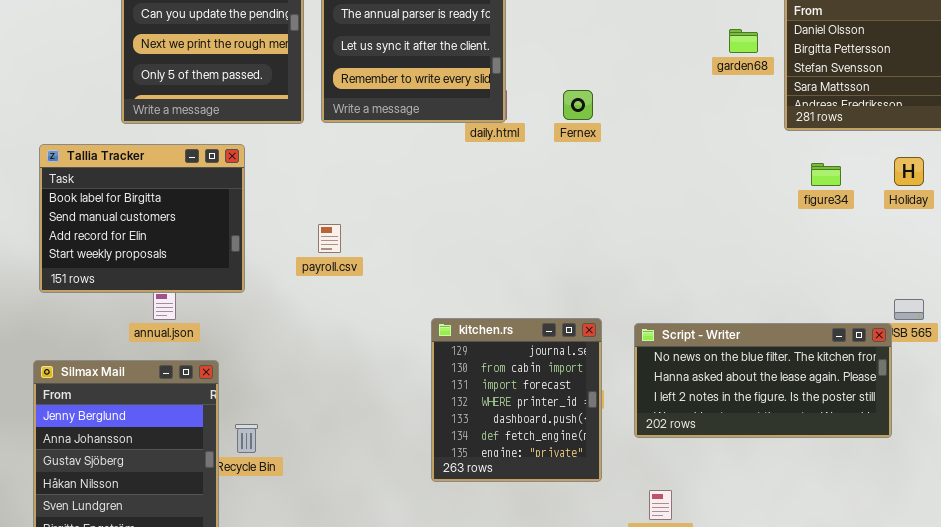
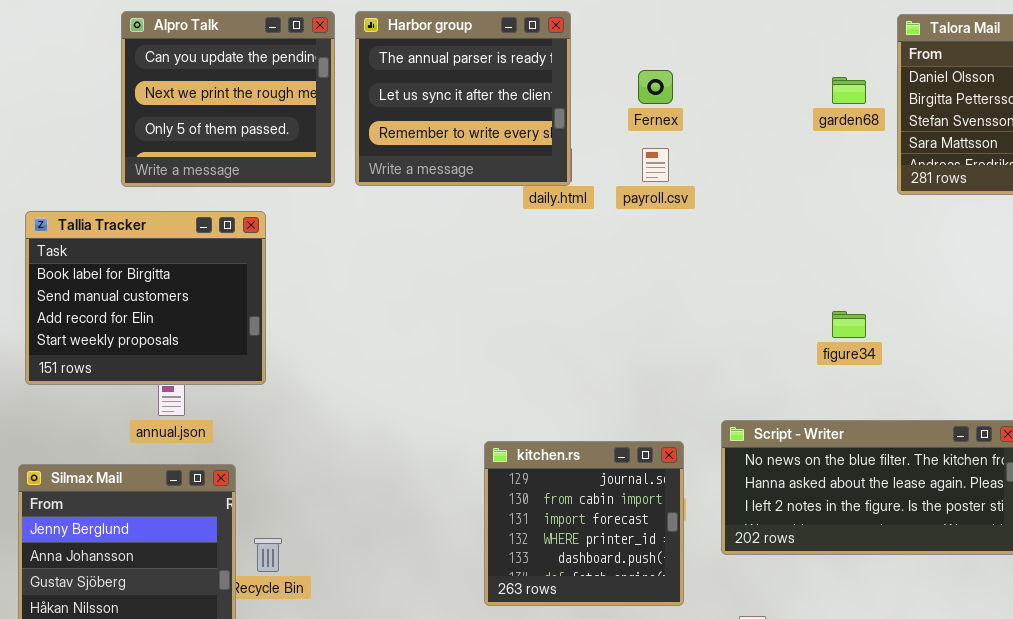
Fernex: [563,90,593,120] -> [638,70,673,104], moved
figure34: [811,163,841,186] -> [832,311,866,338], moved
payroll.csv: [318,224,341,253] -> [642,148,669,182], moved
kitchen.rs: [431,318,602,482] -> [484,441,684,606], resized

